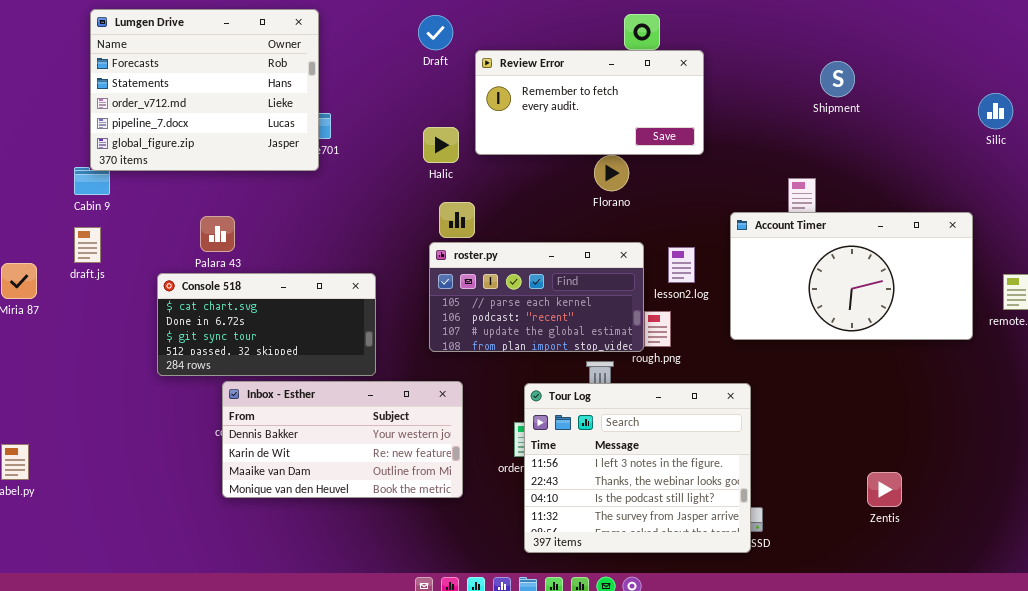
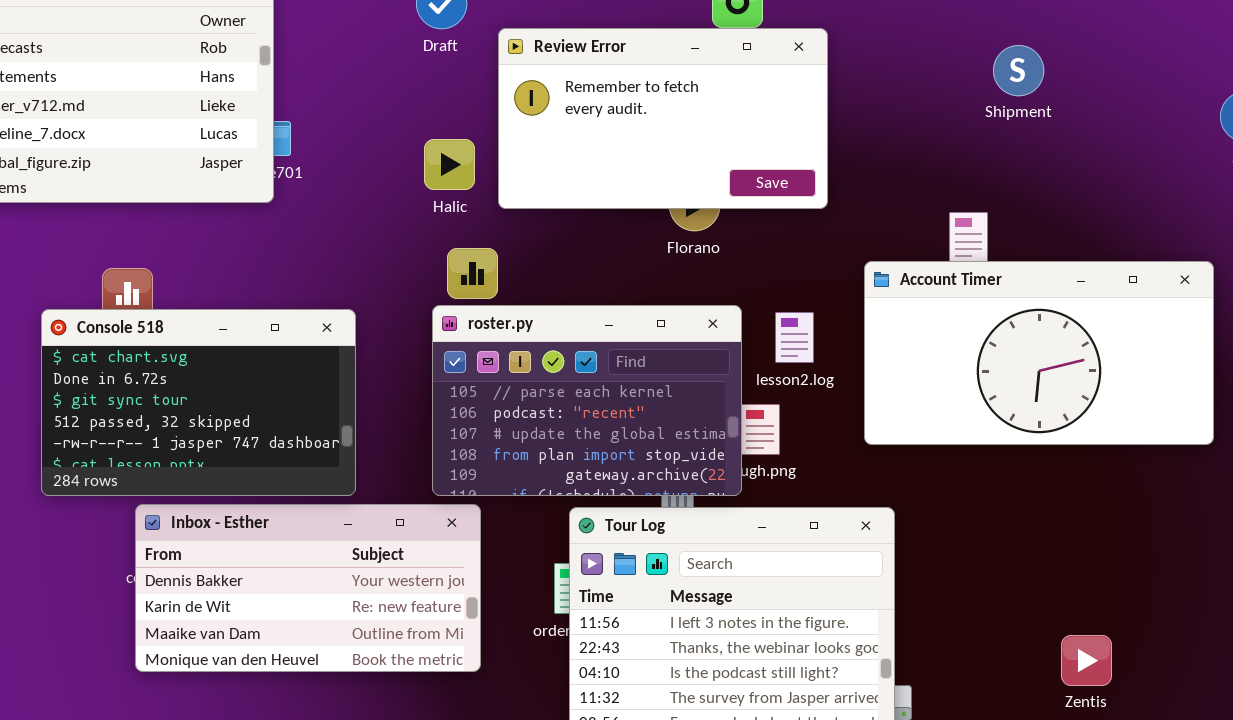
Review Error: [475,50,704,155] -> [498,28,828,209], resized
roster.py: [429,242,644,352] -> [432,305,742,496], resized
Console 518: [157,273,376,376] -> [41,309,356,496], resized

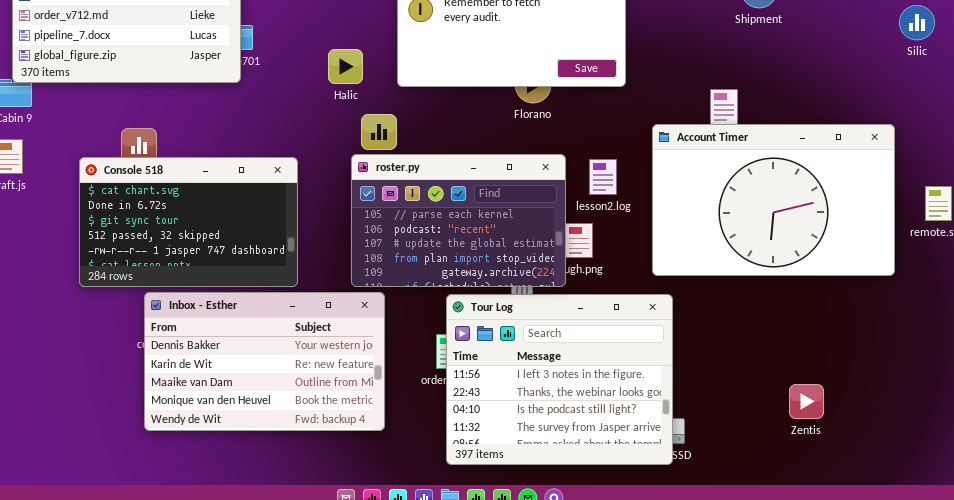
Halic: [424,139,475,190] -> [328,49,363,84], moved
Account Timer: [864,261,1214,445] -> [652,124,895,276], resized
Inbox - Esther: [135,504,481,672] -> [144,292,385,431], resized

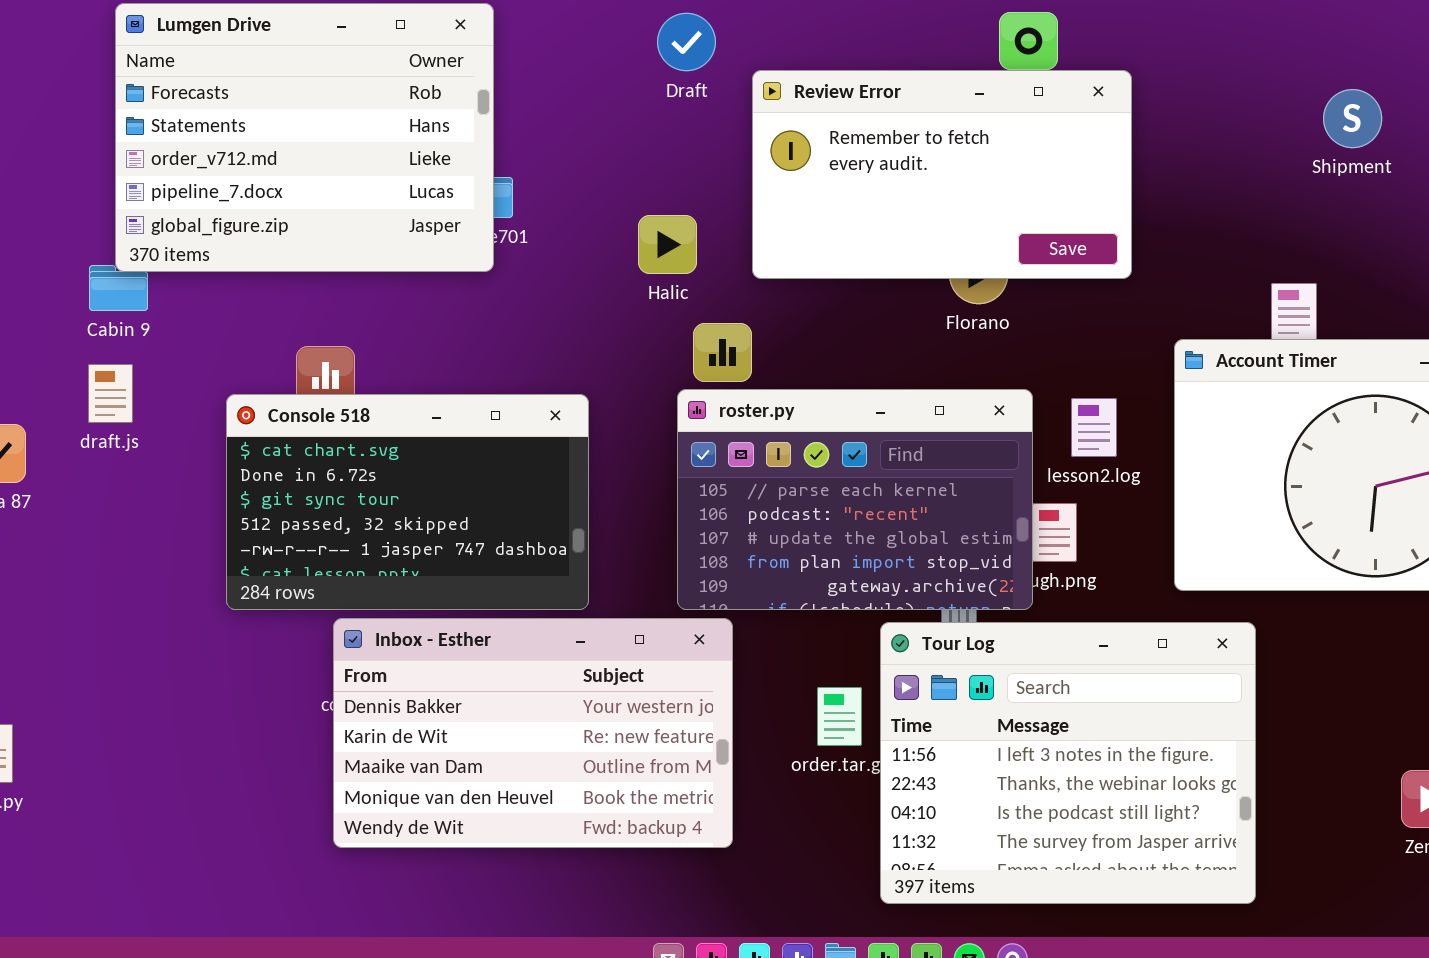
Tour Log: [446,294,673,465] -> [880,622,1256,904], moved

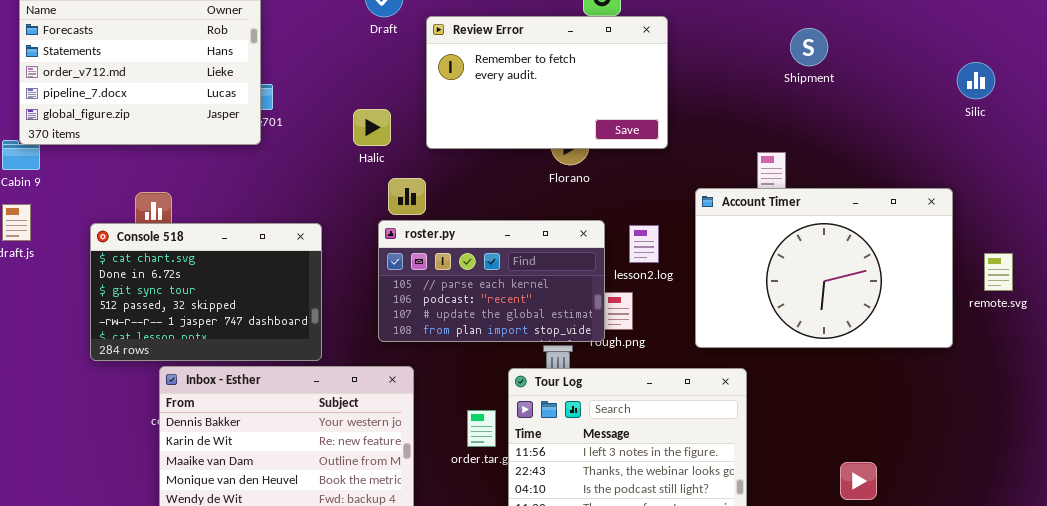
roster.py: [677,389,1033,610] -> [378,220,605,342], resized

